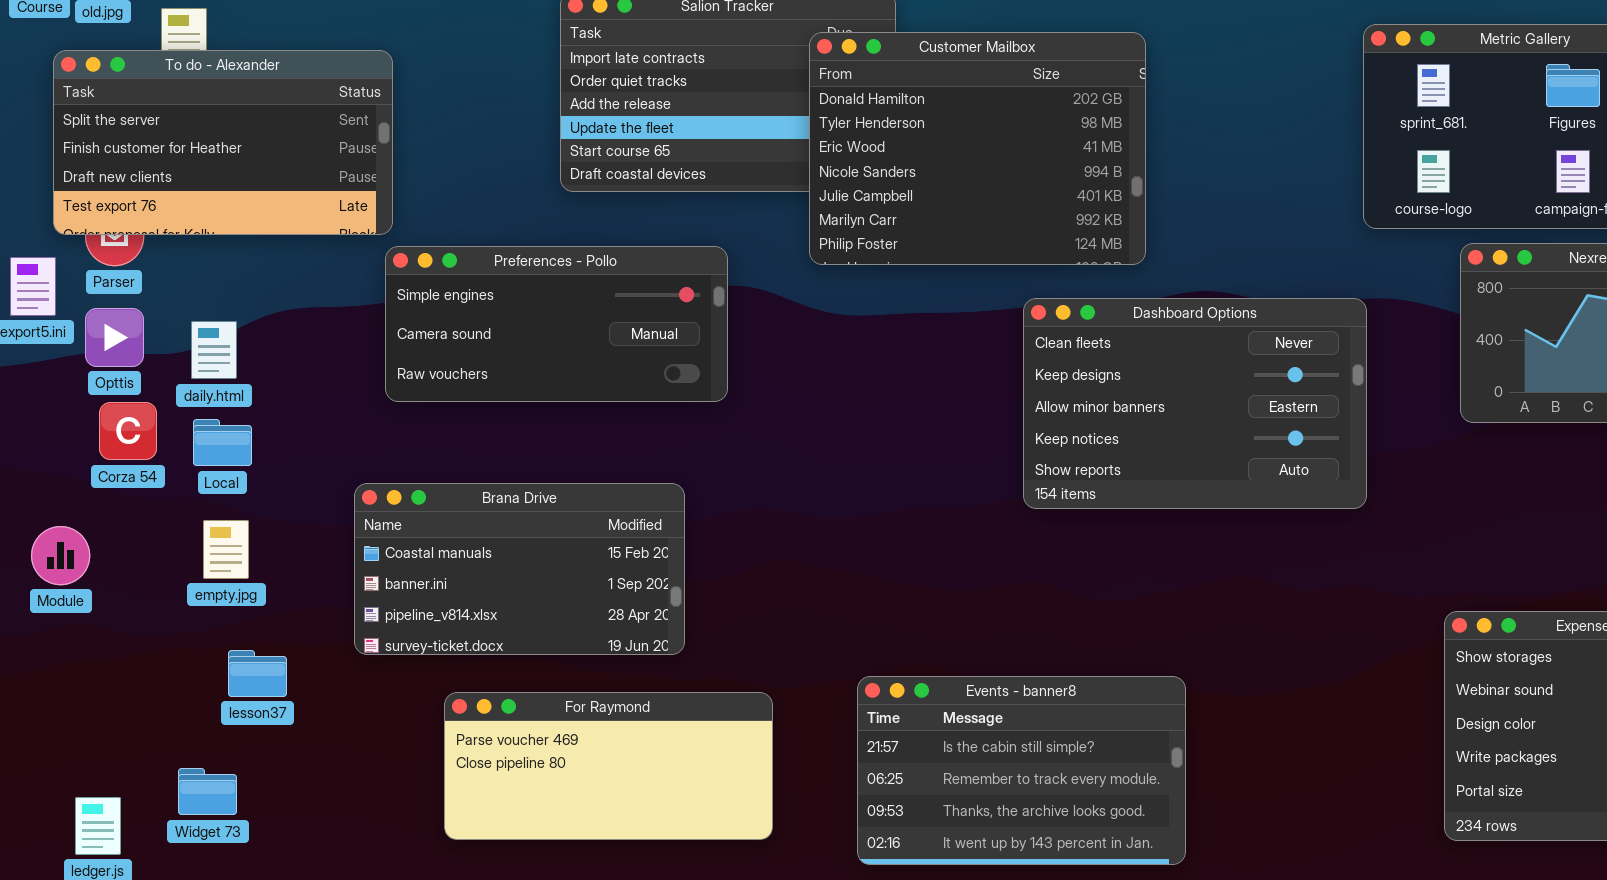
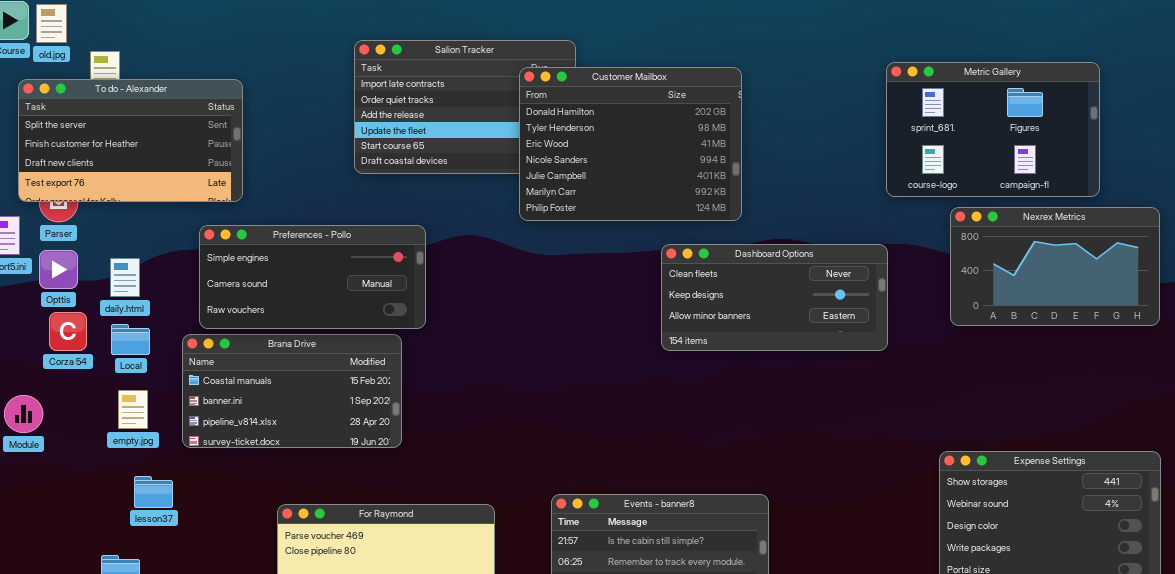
Preferences - Pollo: [385,246,728,402] -> [199,225,426,329], moved
Dashboard Options: [1023,298,1367,509] -> [661,244,888,351], resized
Brana Drive: [354,483,685,655] -> [182,334,402,448], moved

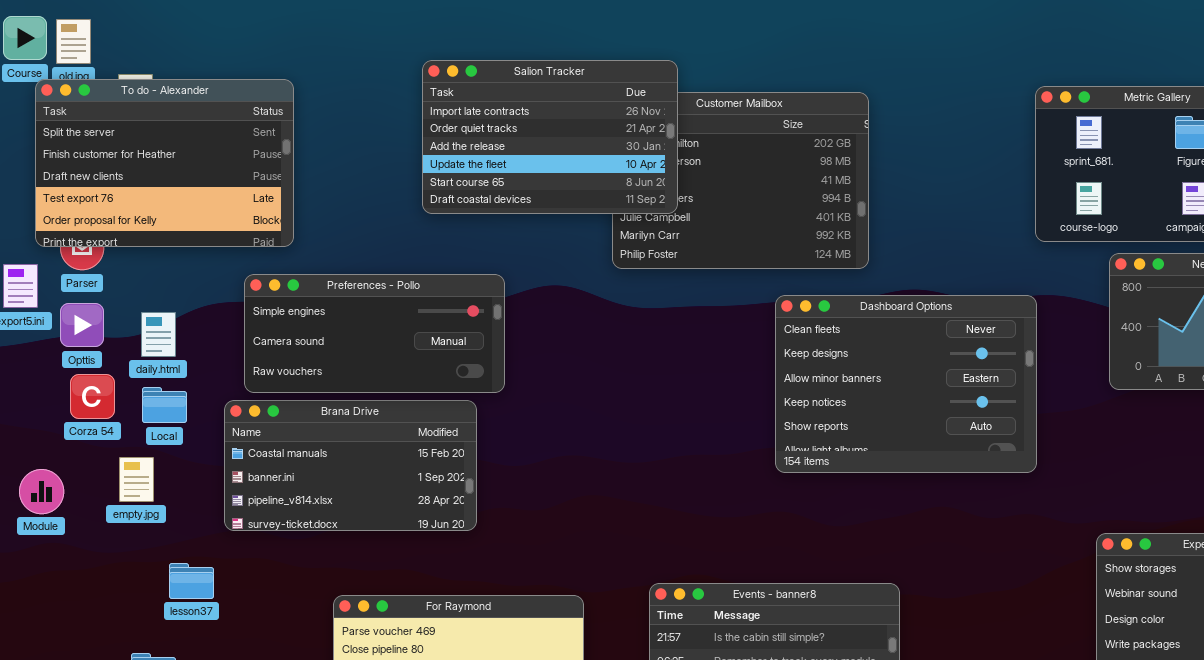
Salion Tracker: [354,40,576,174] -> [422,60,678,214], raised
To do - Alexander: [18,79,243,202] -> [35,79,294,247], resized
Dashboard Options: [661,244,888,351] -> [775,295,1037,473], resized
empty.jpg: [118,390,148,429] -> [119,457,154,502], moved

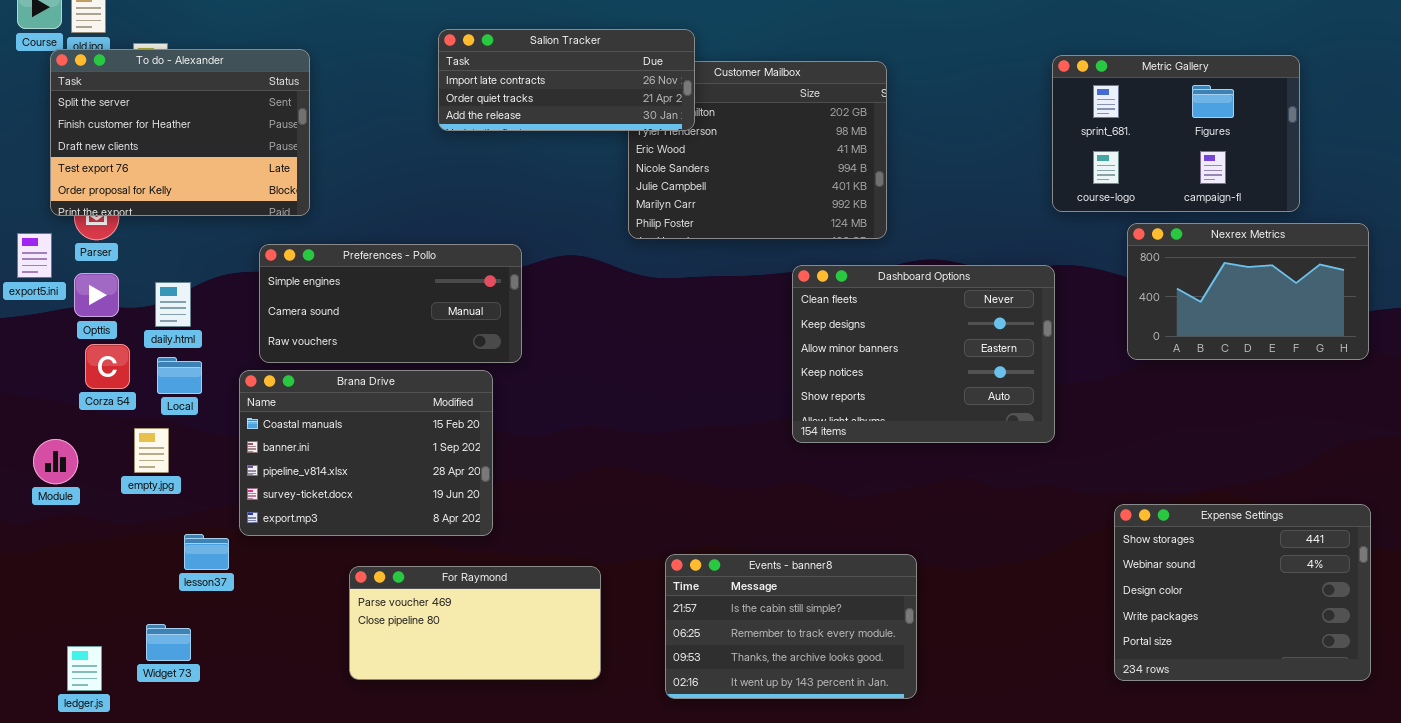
Salion Tracker: [422,60,678,214] -> [438,29,695,131], resized
Brana Drive: [224,400,477,531] -> [239,370,493,536], resized

